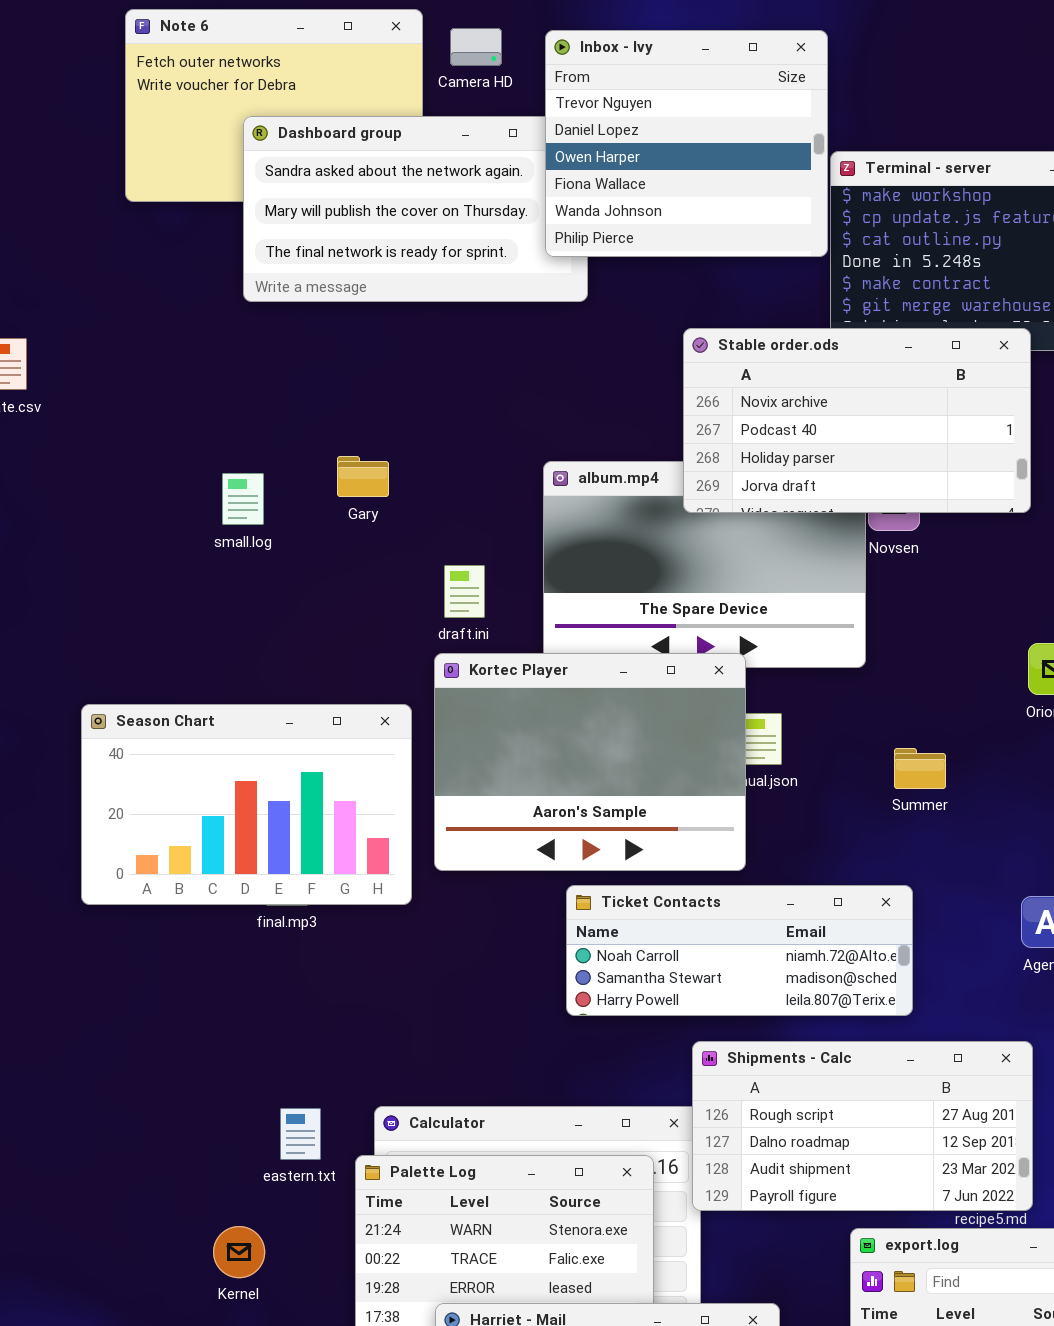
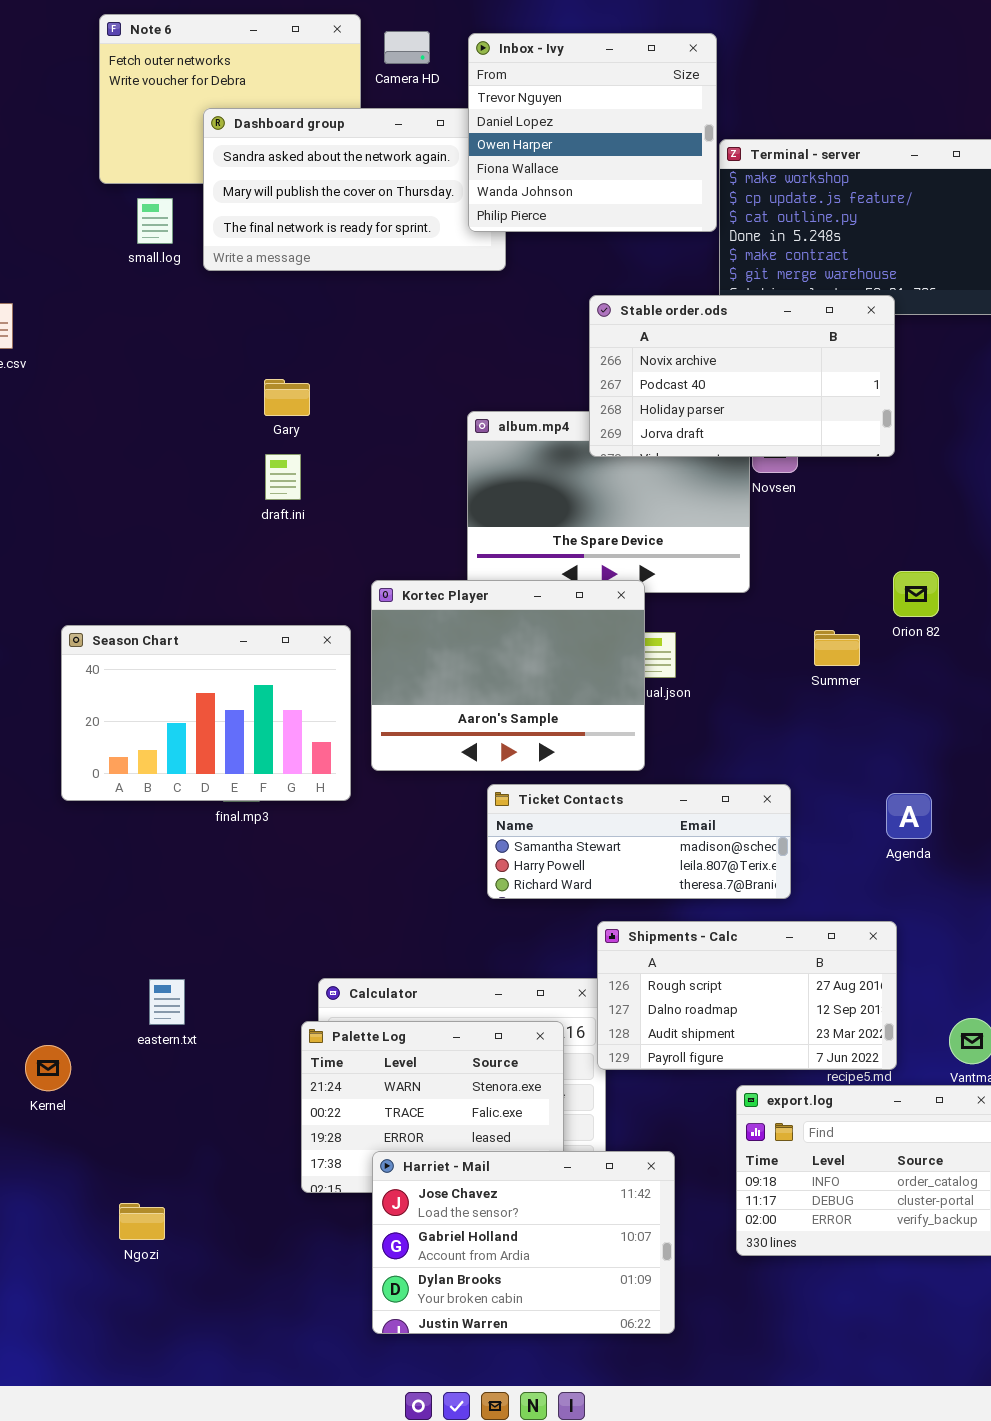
Gary: [337,456,389,497] -> [264,379,310,416], moved
small.log: [222,473,264,525] -> [137,198,173,244], moved
draft.ini: [444,565,485,618] -> [265,454,301,500], moved
Summer: [894,748,946,789] -> [814,630,860,666], moved
Ticket Contacts: [566,885,913,1016] -> [487,784,791,899], scrolled down 1 row
eastern.txt: [280,1108,321,1160] -> [149,979,185,1025], moved
Kernel: [213,1226,265,1278] -> [25,1045,71,1091], moved

